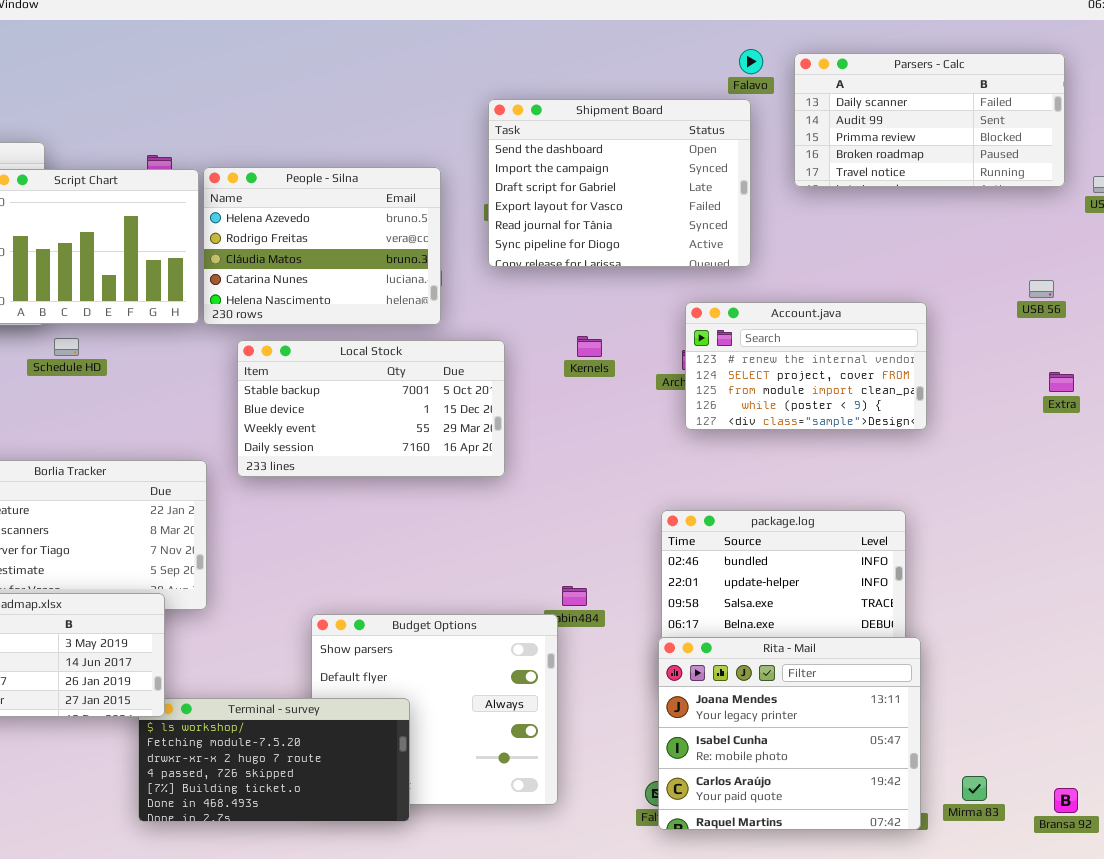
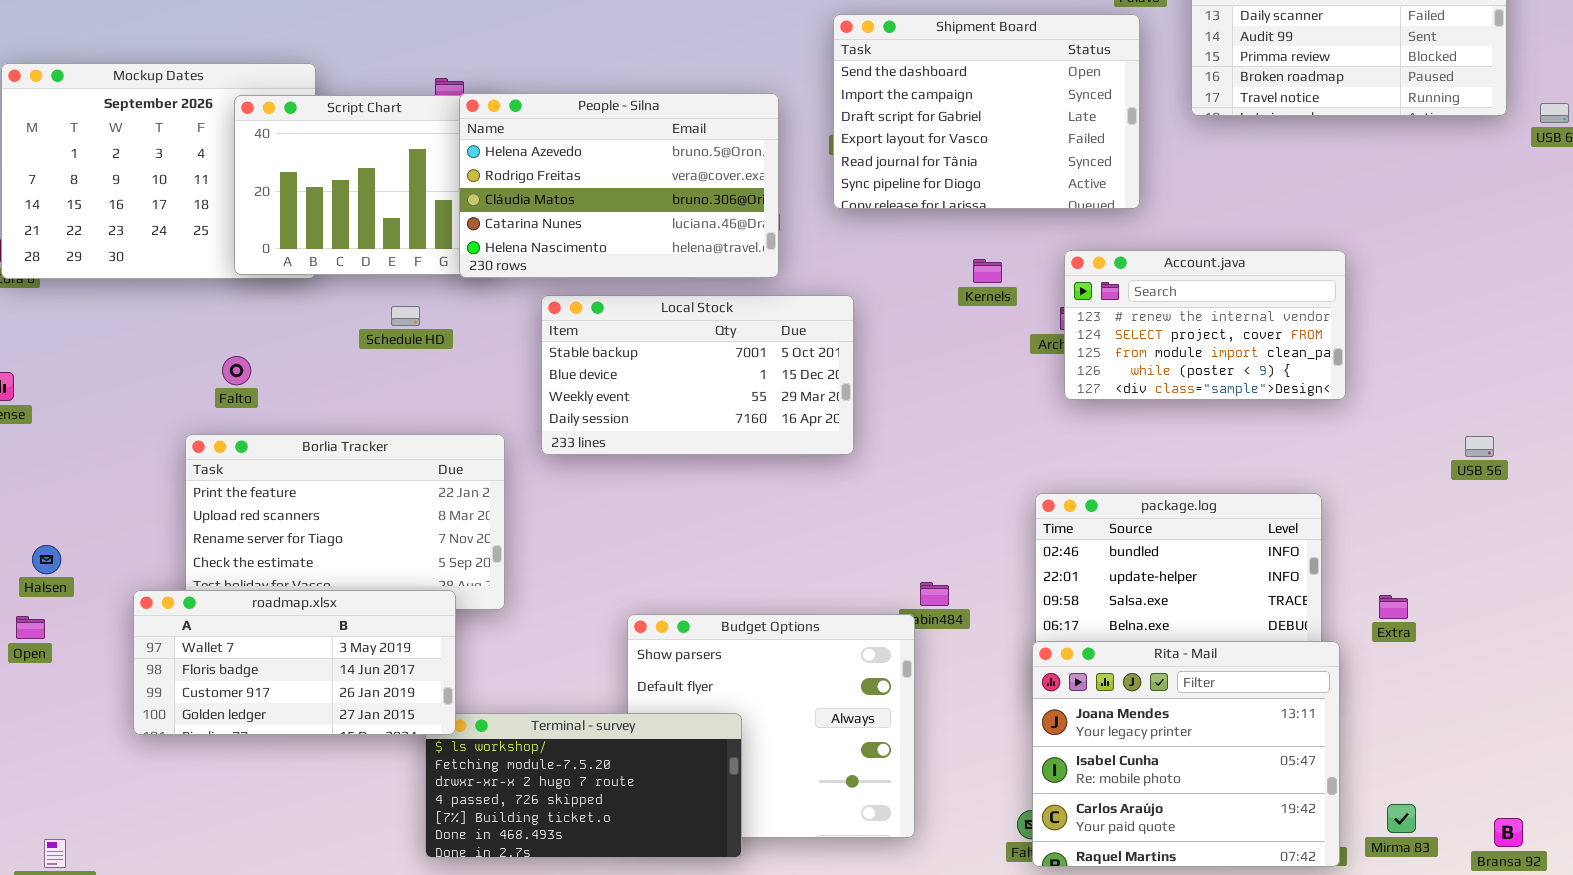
People - Silna: [203,167,441,325] -> [459,93,779,278], resized
USB 56: [1029,280,1054,298] -> [1465,436,1494,457], moved
Kernels: [577,336,602,357] -> [973,259,1002,283], moved
Schedule HD: [54,338,79,356] -> [391,306,420,326], moved
Extra: [1049,372,1074,392] -> [1379,595,1408,619], moved

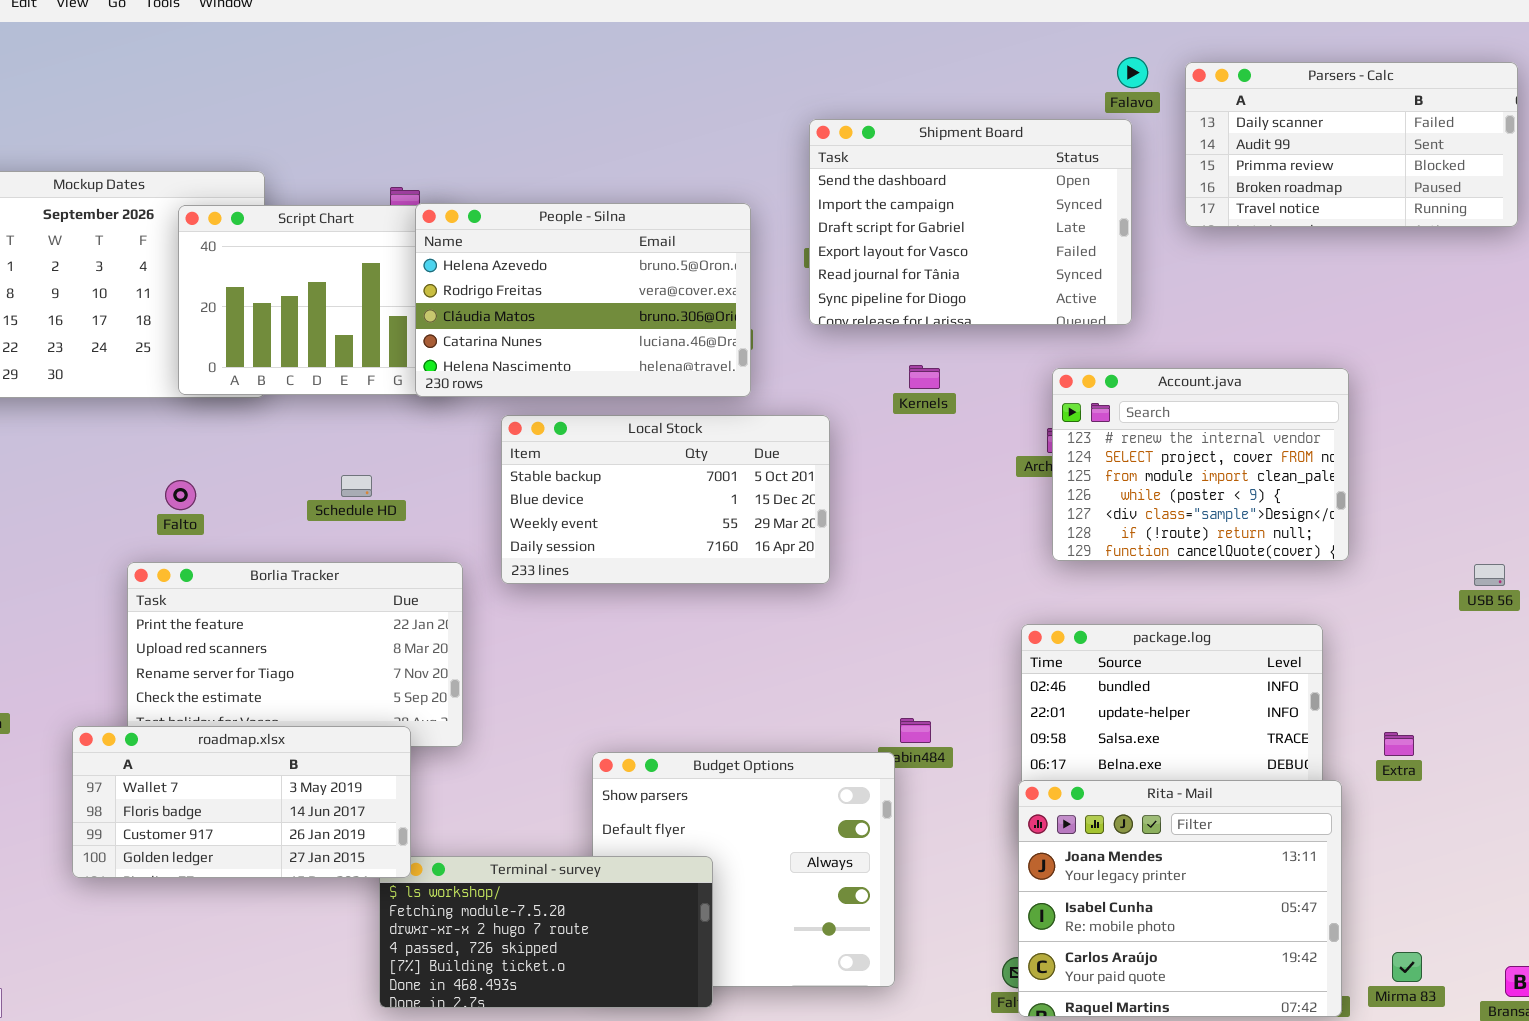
Account.java: [1064,250,1346,400] -> [1052,368,1349,561], resized
Kernels: [973,259,1002,283] -> [909,365,940,389], moved
Schedule HD: [391,306,420,326] -> [341,475,372,497], moved

